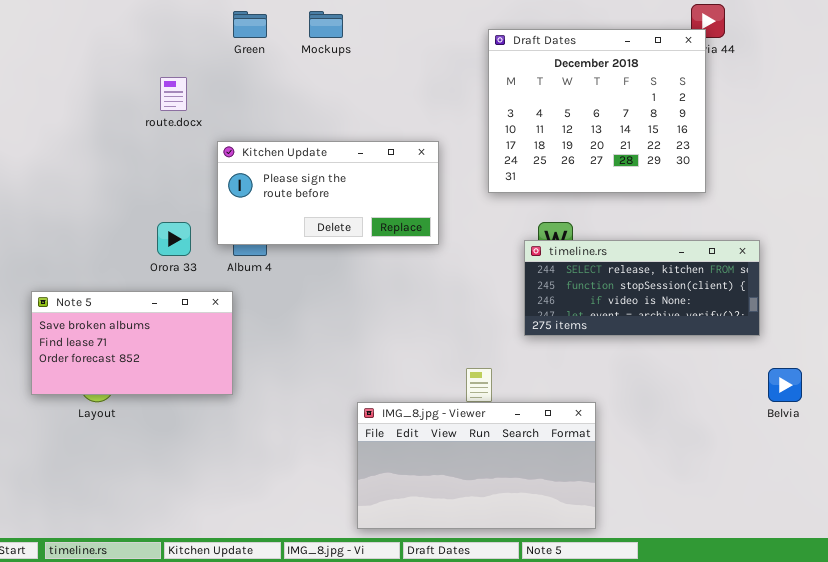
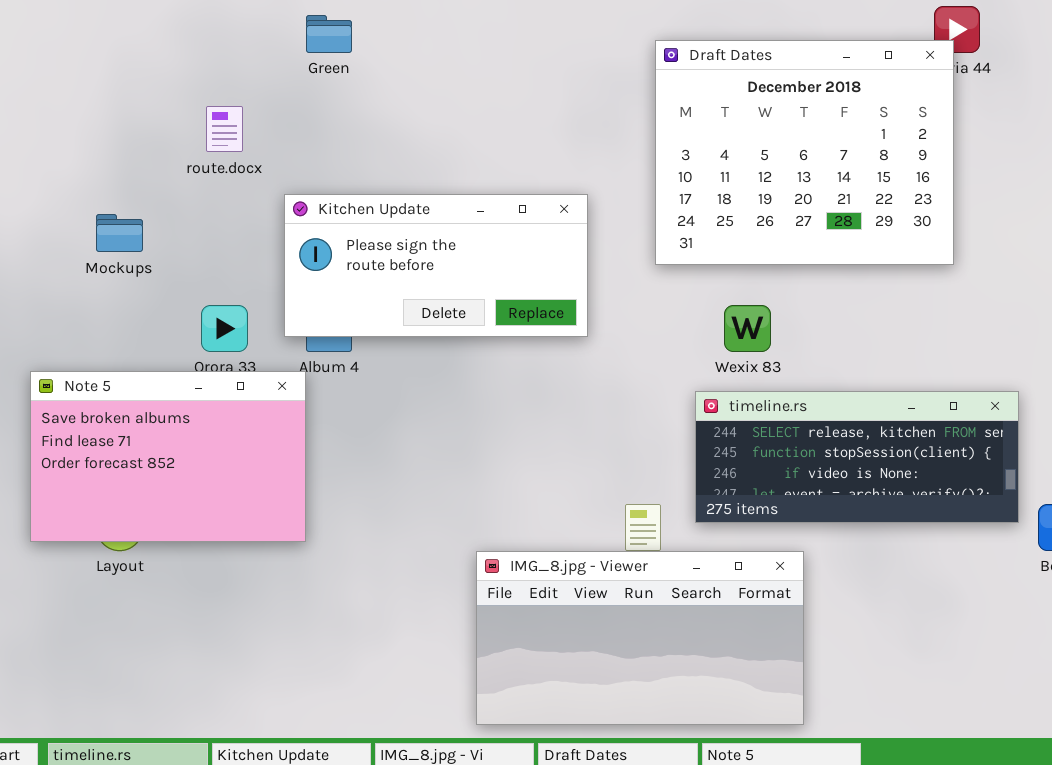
Mockups: [309,11,343,38] -> [96,214,143,252], moved
timeline.rs: [524,240,760,336] -> [695,391,1019,523], moved
Note 5: [31,291,233,395] -> [30,371,306,542], resized

